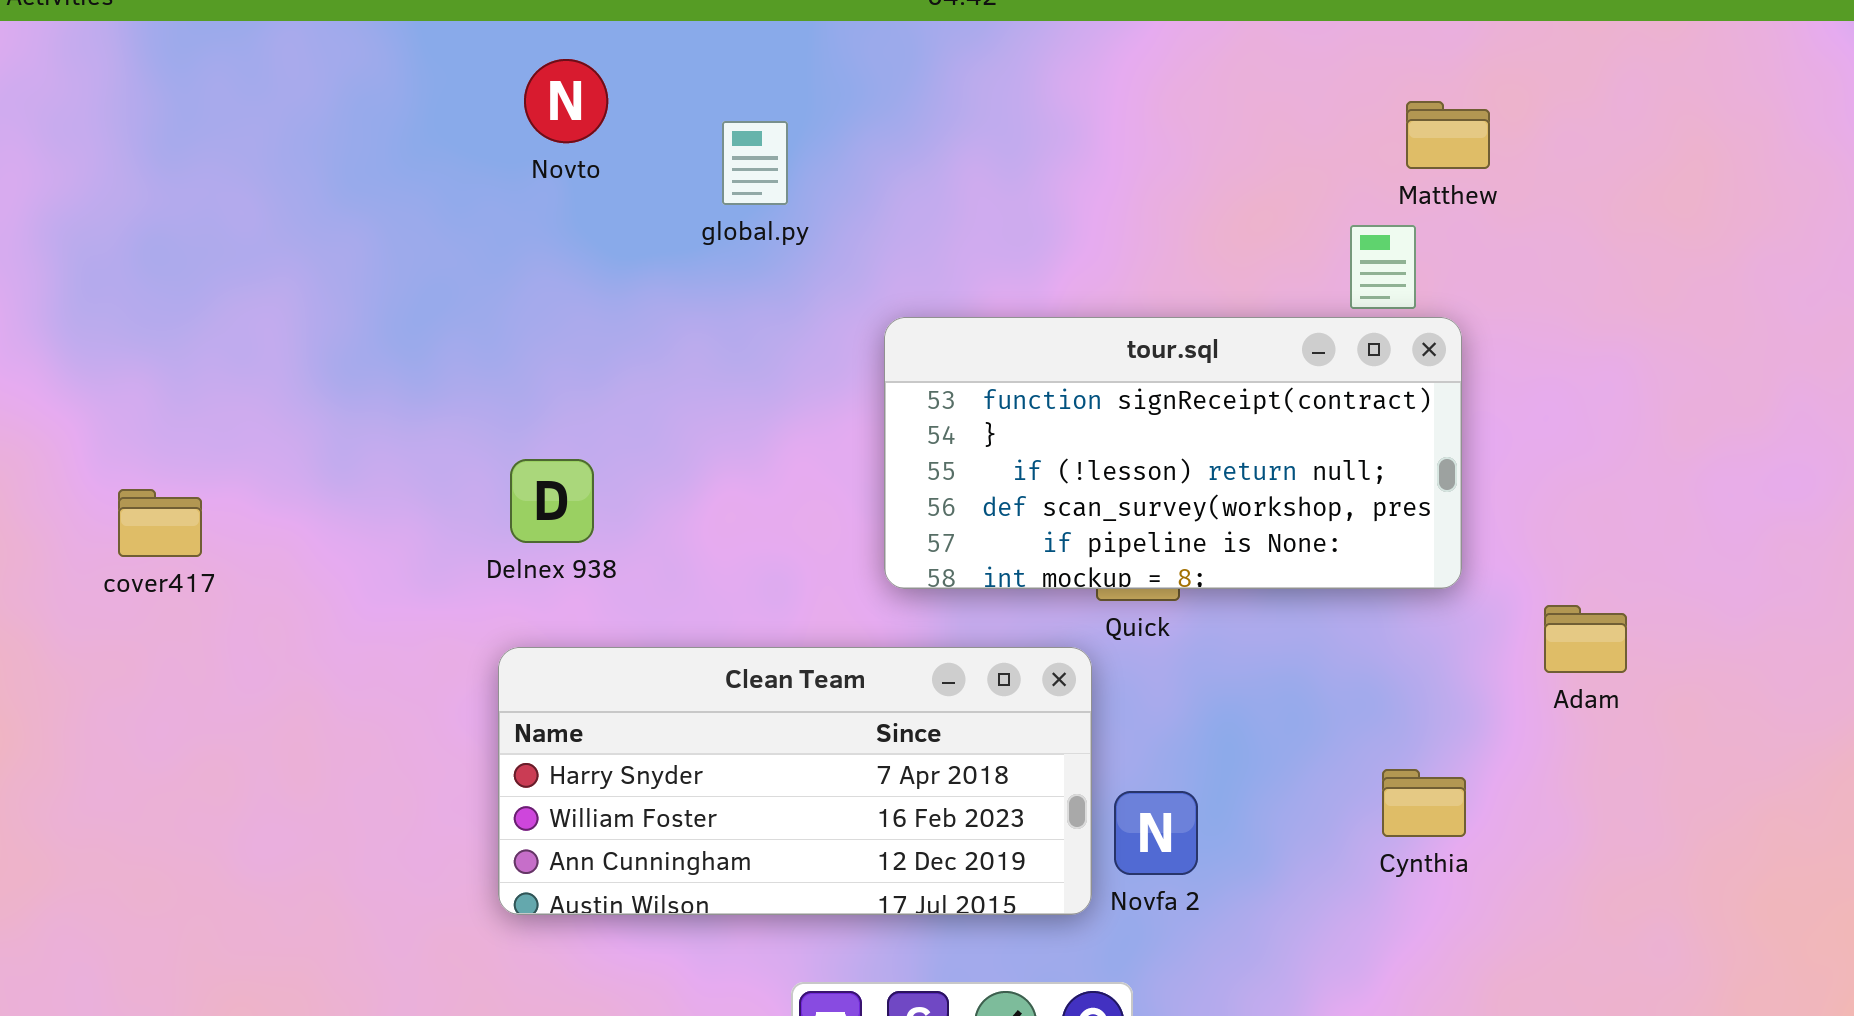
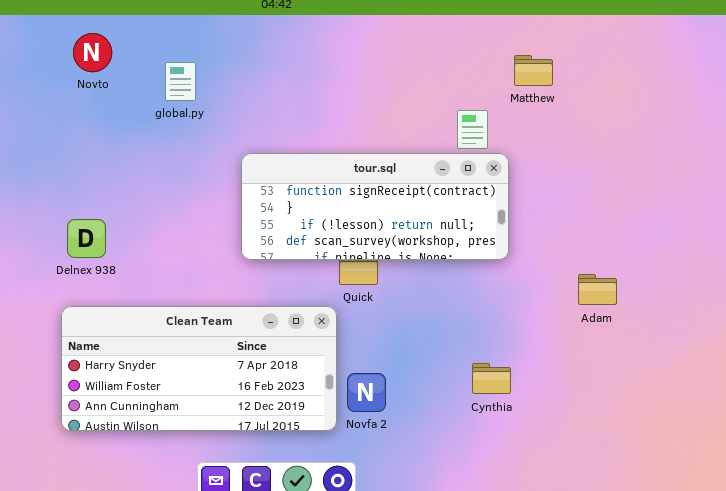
Matthew: [1406,101,1490,169] -> [514,55,553,86], moved
tour.sql: [884,317,1462,589] -> [241,153,509,260], resized
Adam: [1544,605,1627,673] -> [578,274,617,305], moved

